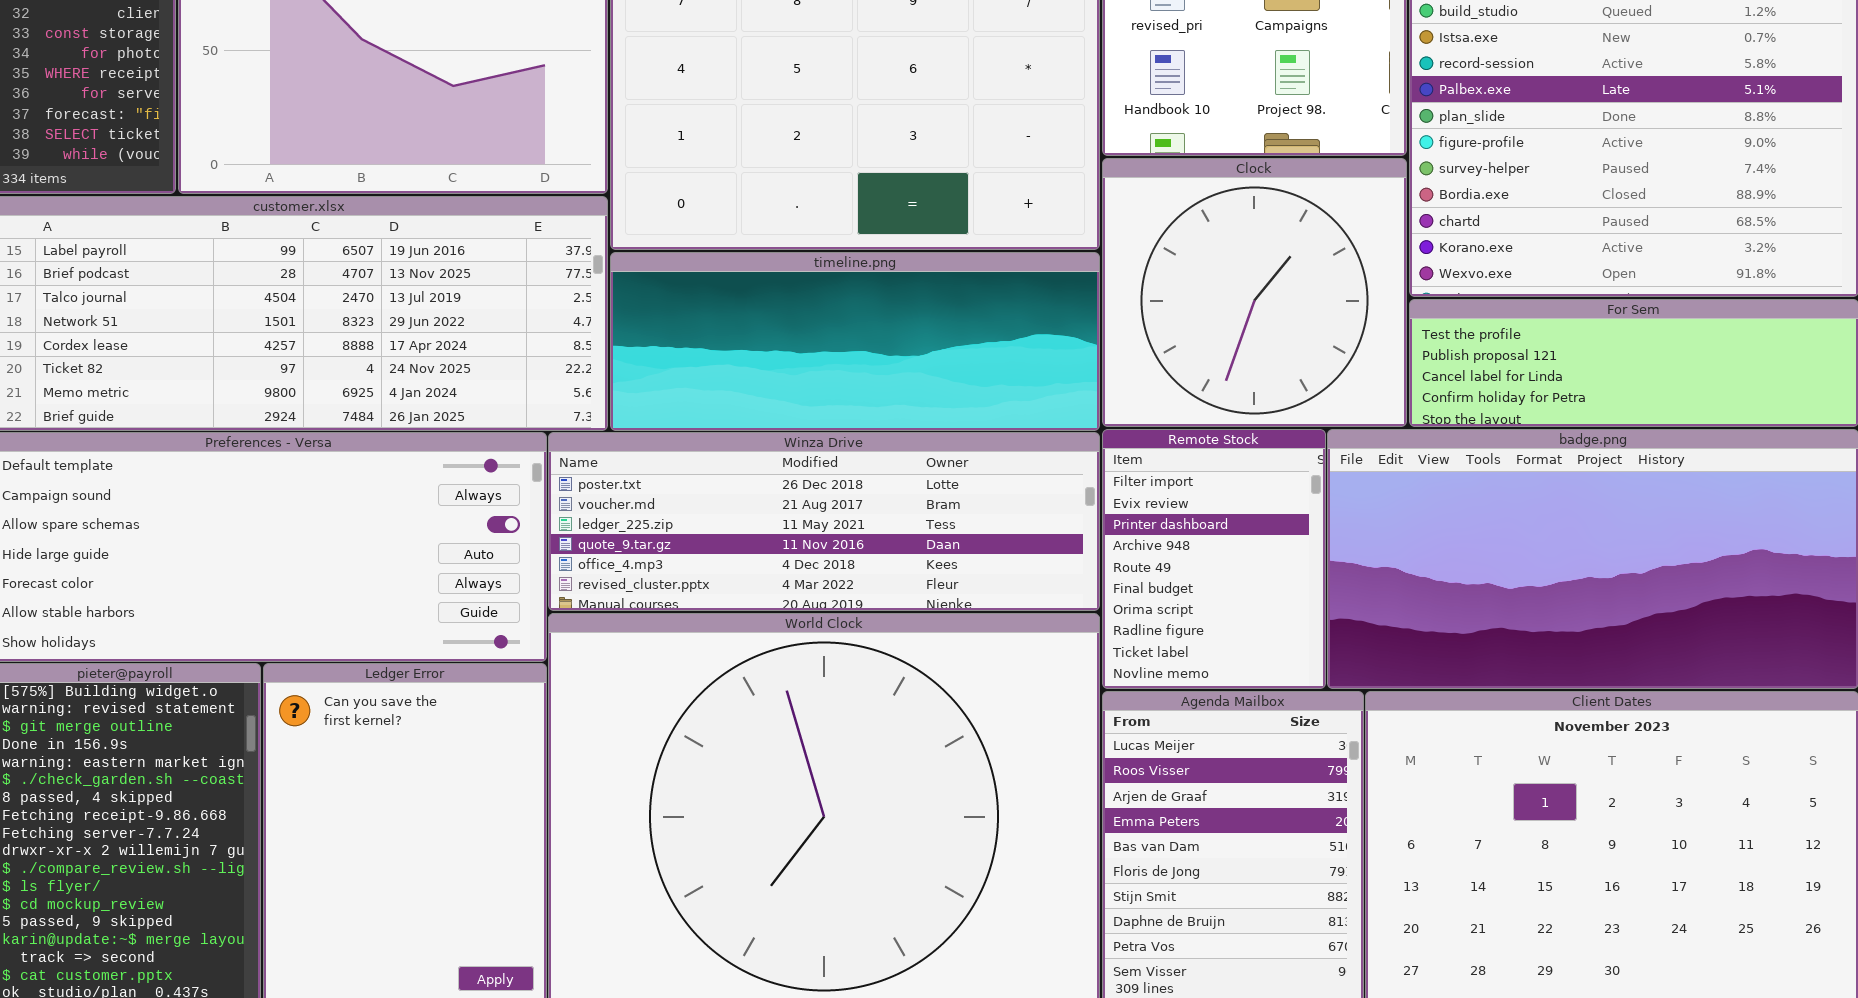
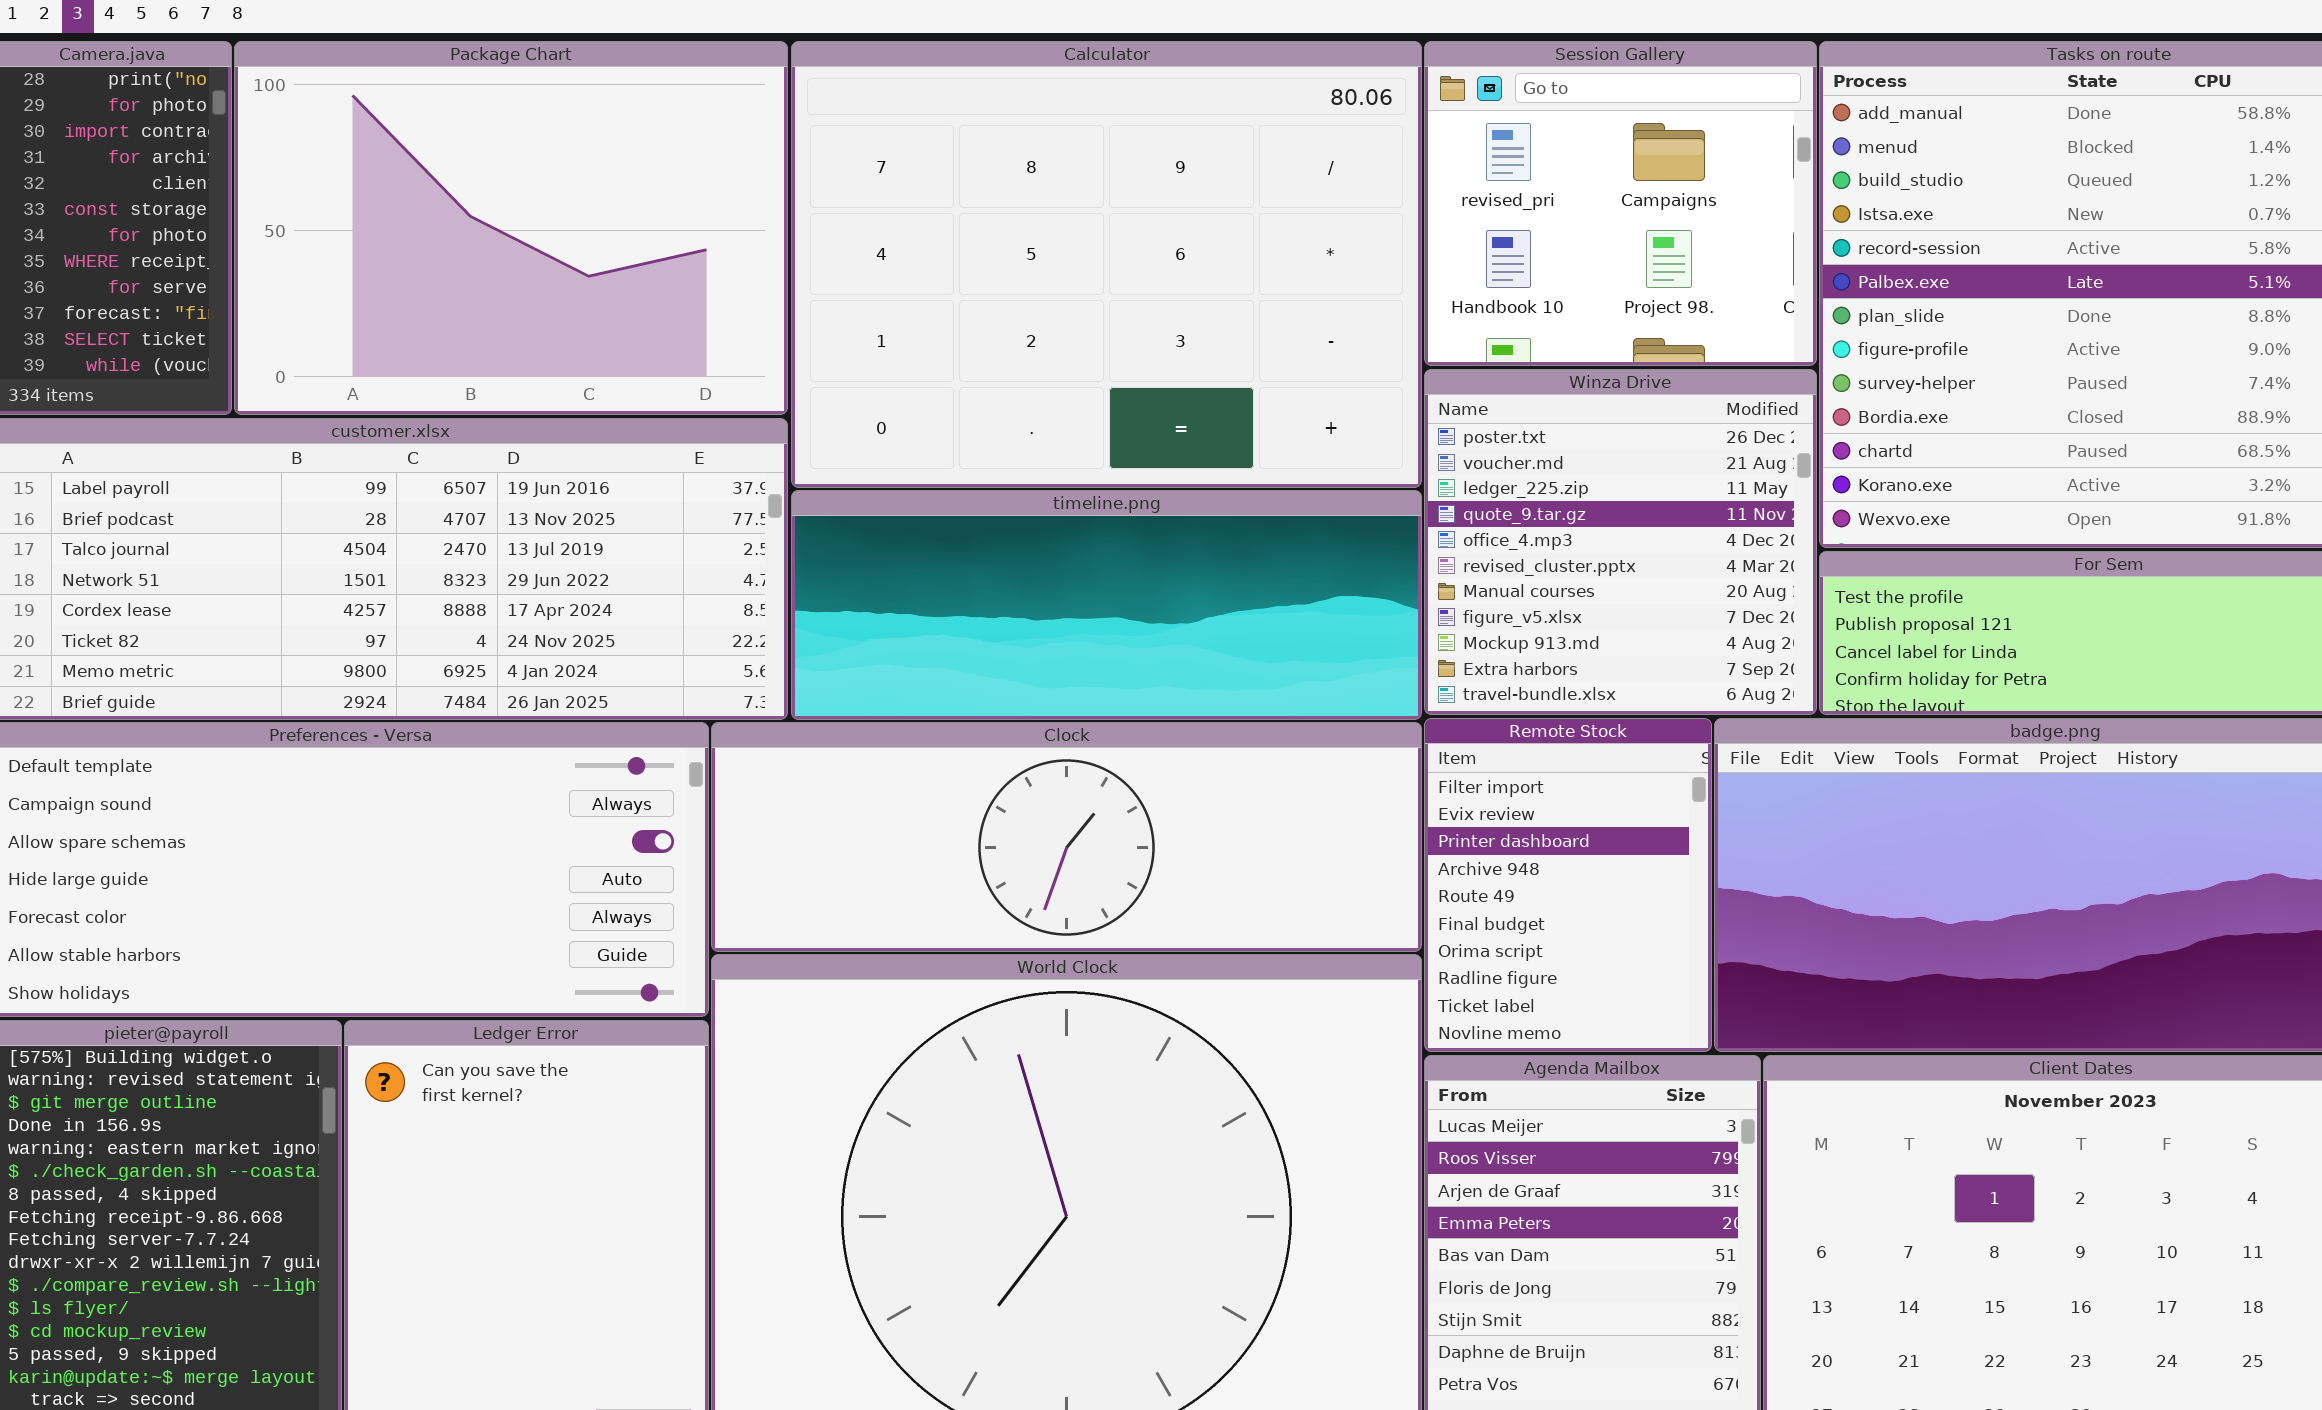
Clock: [1102,158,1407,427] -> [711,722,1422,952], moved, resized
Winza Drive: [548,432,1100,611] -> [1424,369,1817,715], moved, resized

